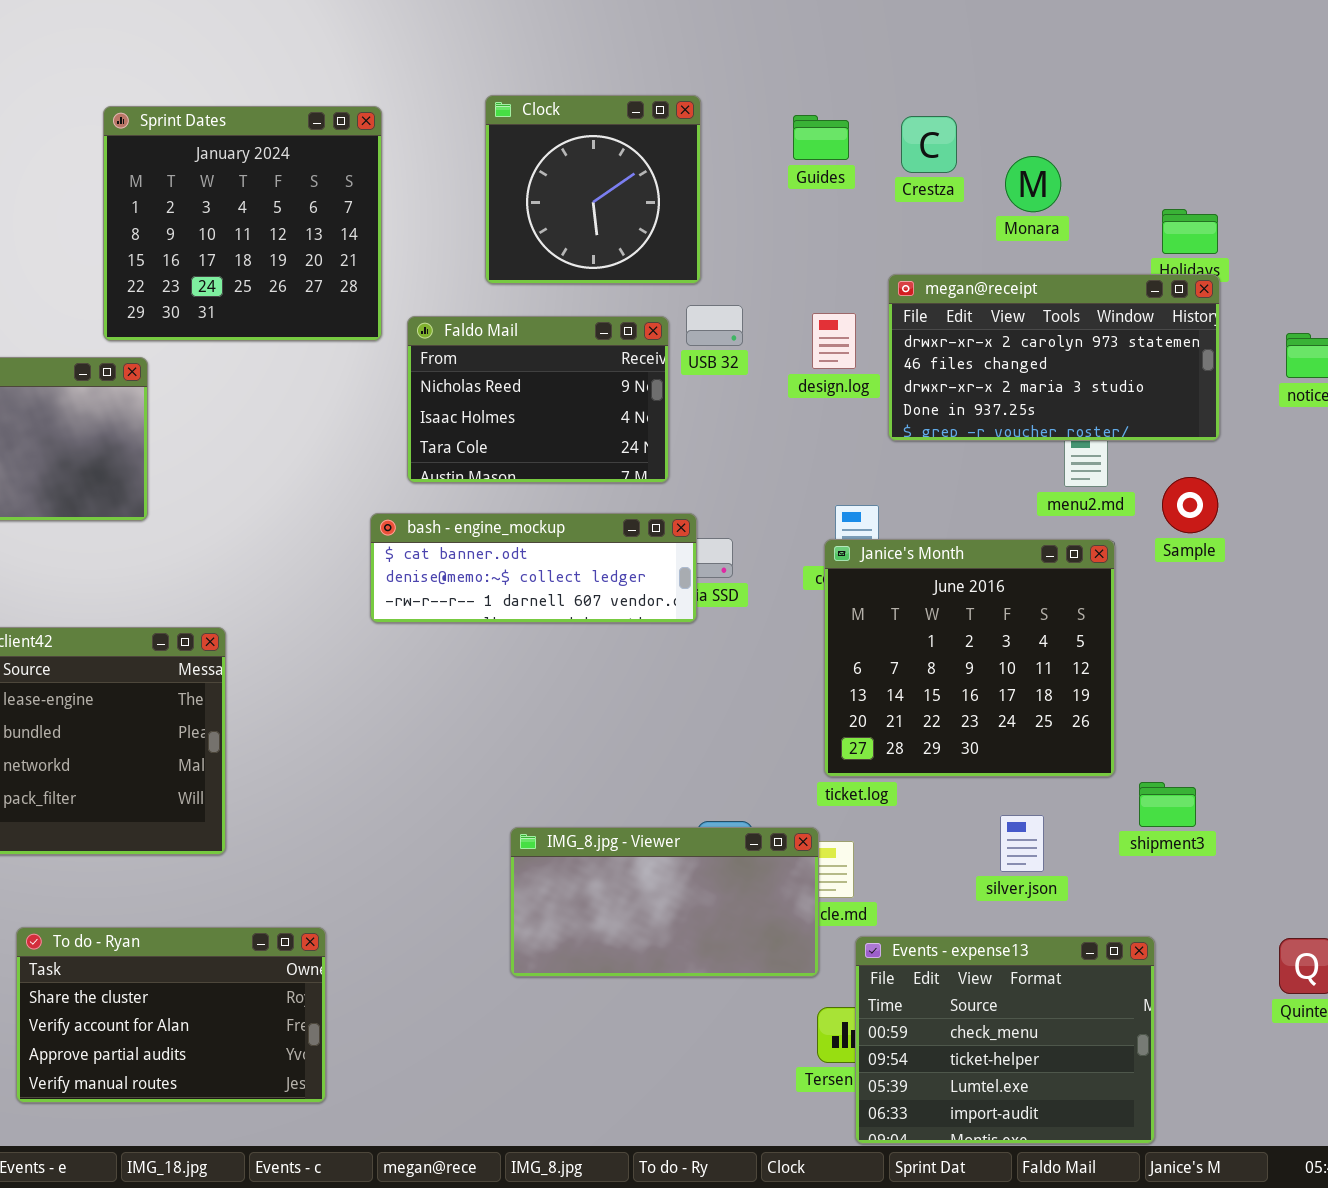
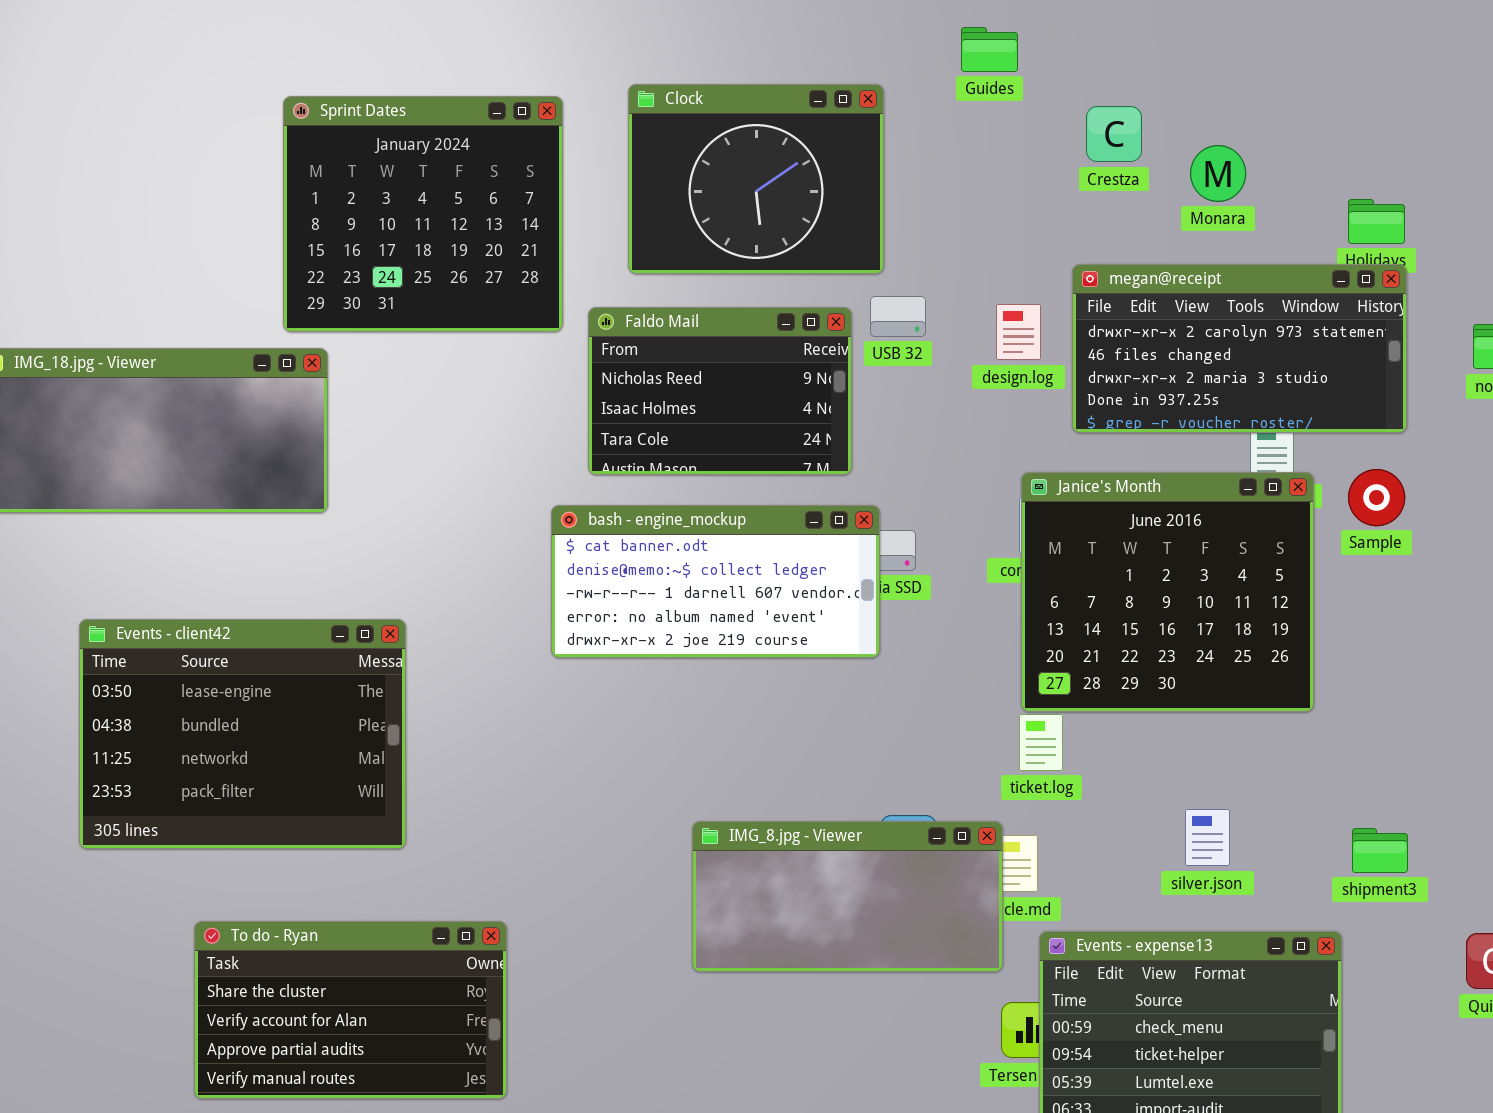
Clock: [485,95,701,284] -> [628,84,884,274], resized
Guides: [793,115,849,160] -> [961,27,1018,72], moved
bash - engine_mockup: [370,513,697,623] -> [551,505,880,658], resized
Janice's Month: [824,539,1115,777] -> [1021,472,1314,712], moved
shipment3: [1139,782,1196,827] -> [1352,828,1408,873], moved

